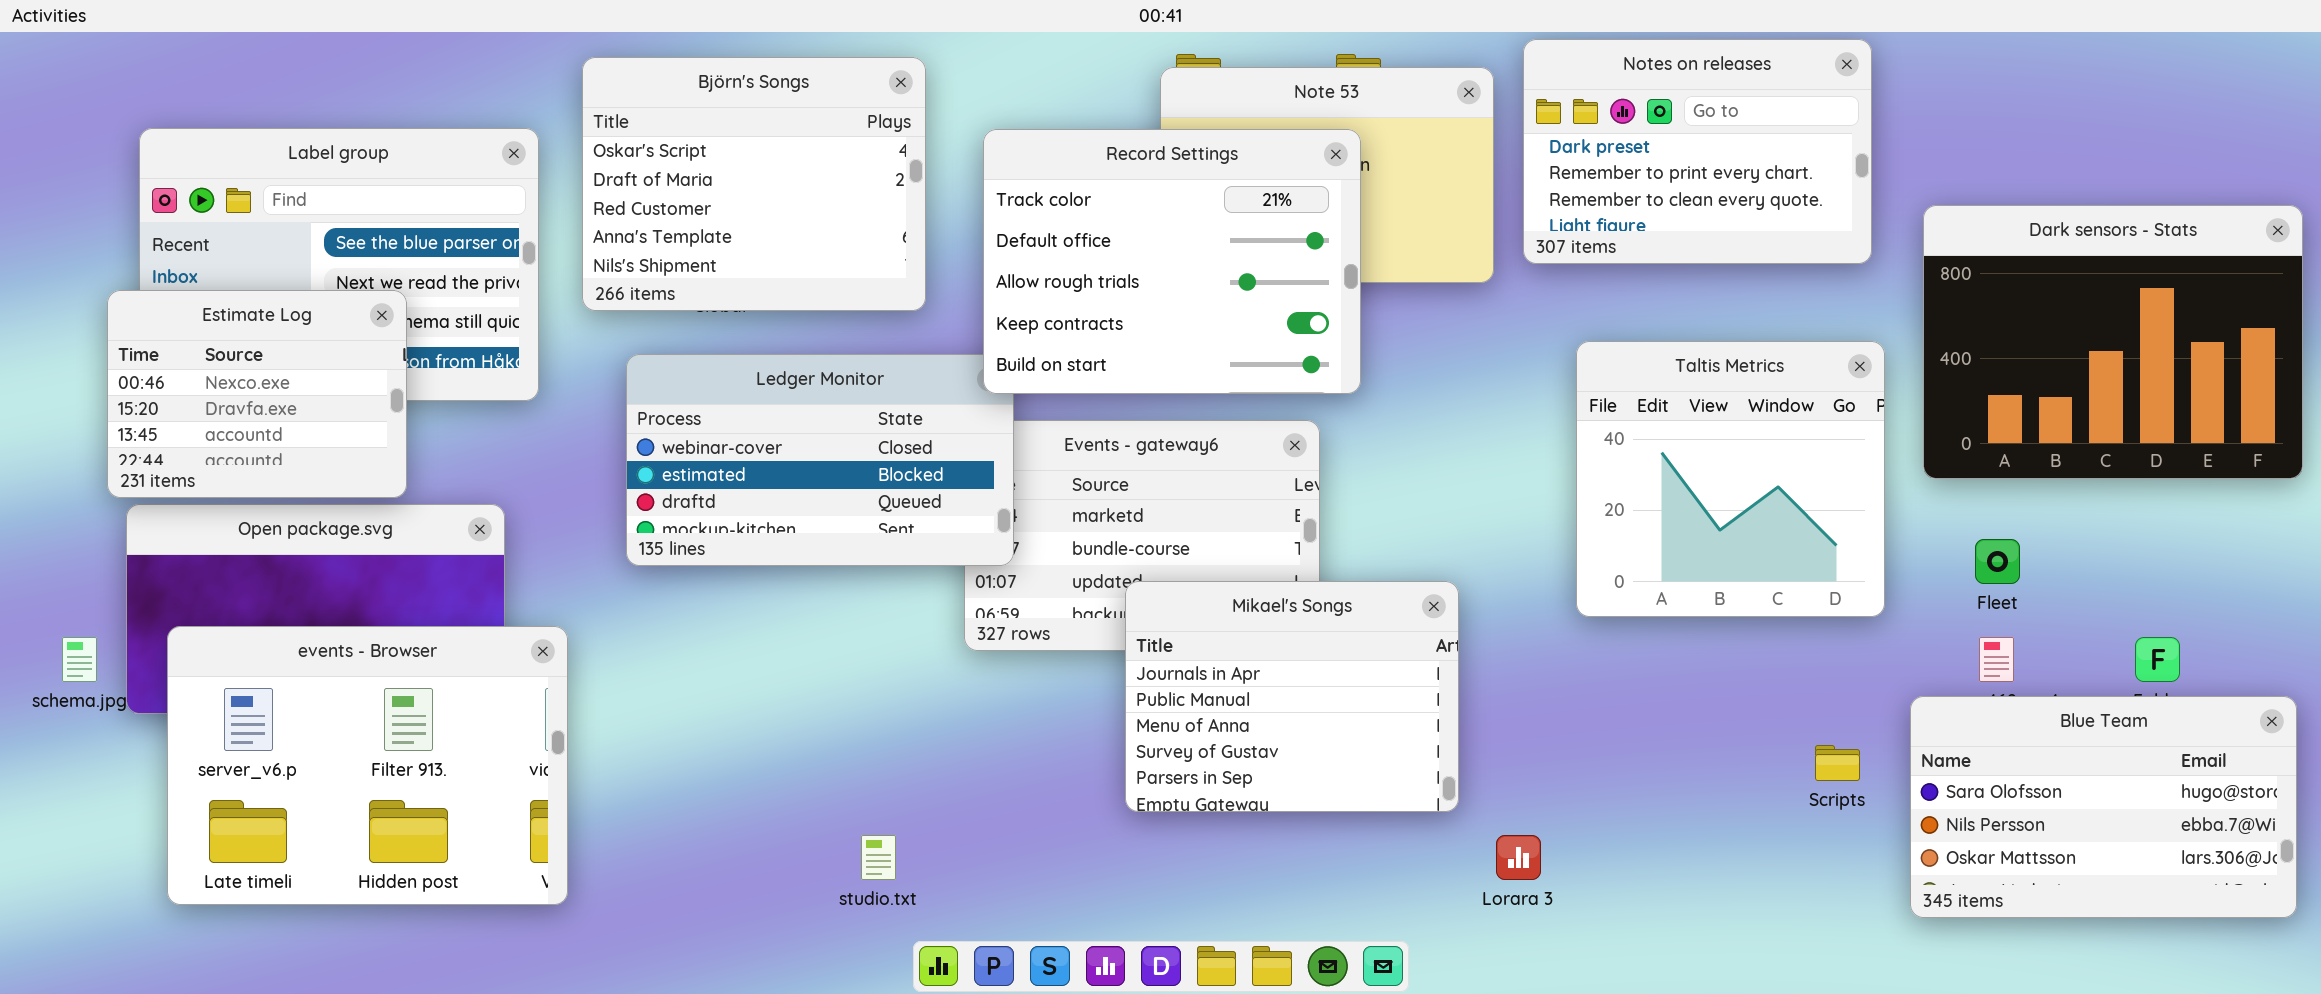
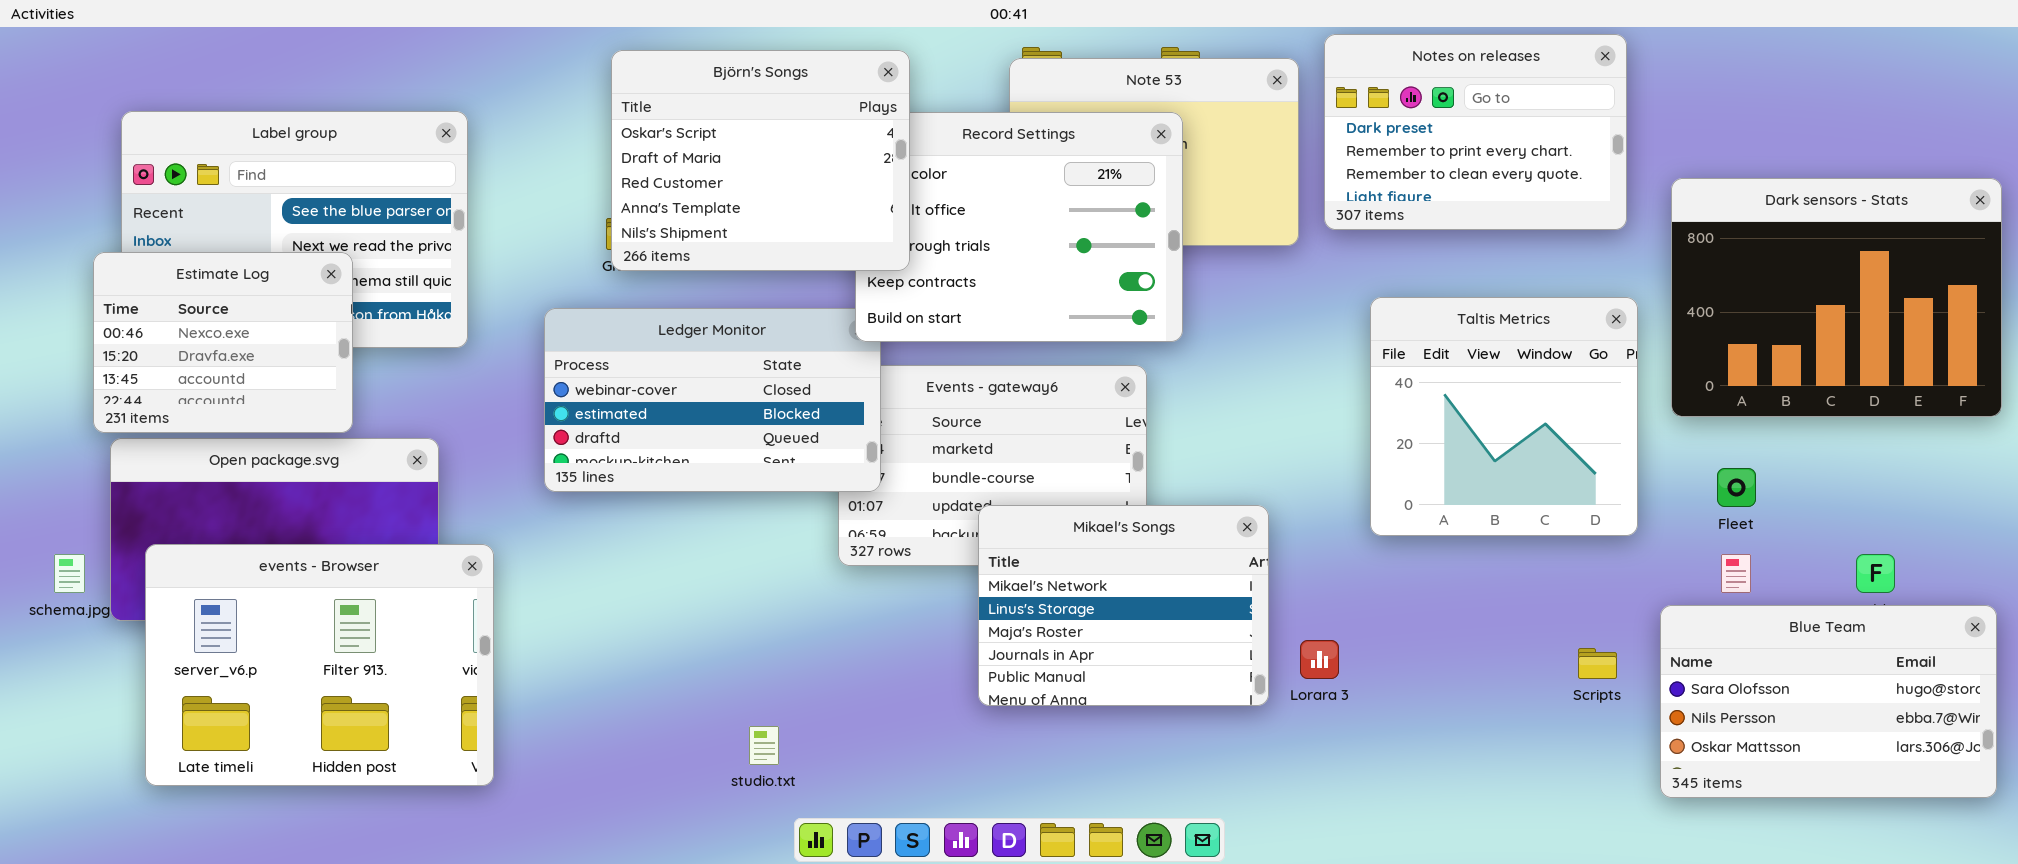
Björn's Songs: [582,57,926,311] -> [611,50,910,271], moved
Mikael's Songs: [1125,581,1459,812] -> [978,505,1269,706], scrolled up 3 rows
Lorara 3: [1496,835,1541,880] -> [1300,640,1339,679], moved

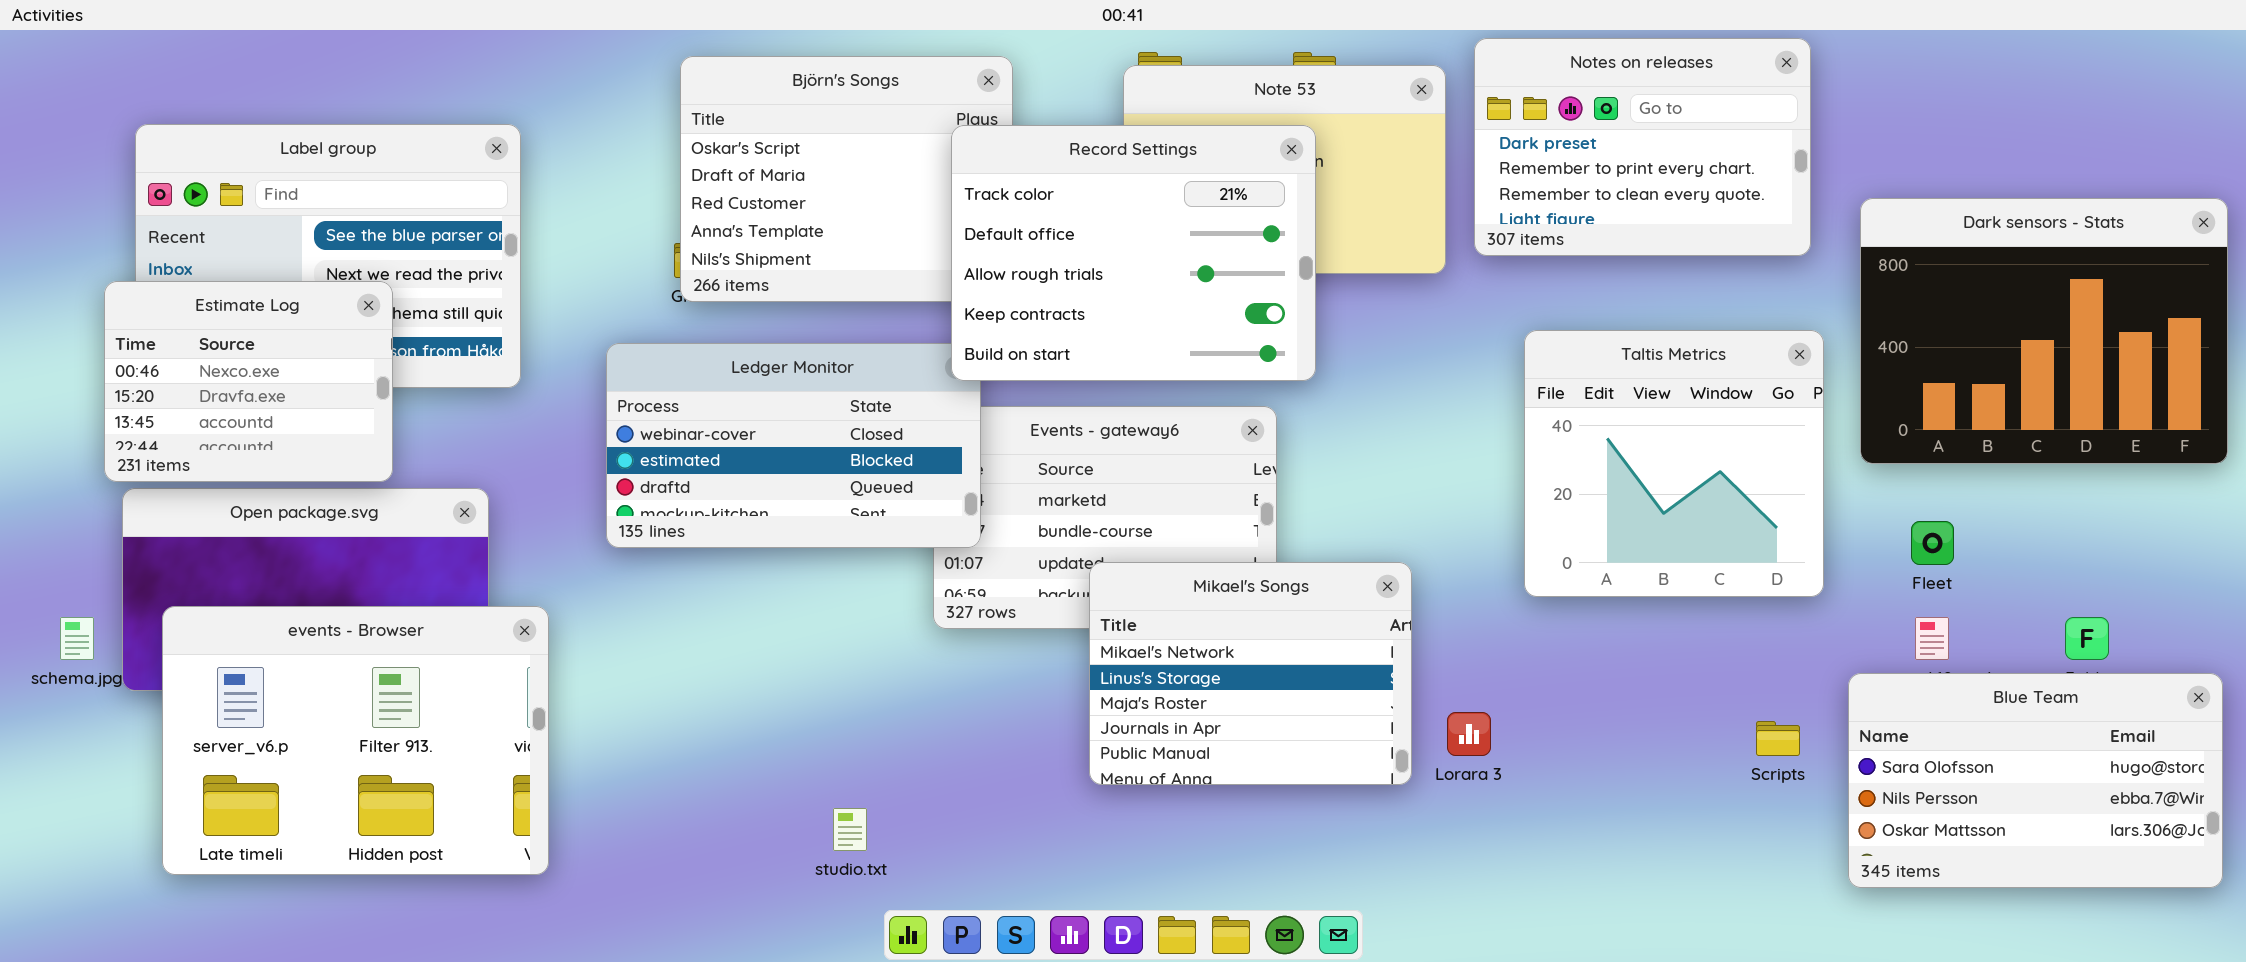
Record Settings: [855,112,1183,342] -> [951,125,1316,381], raised

